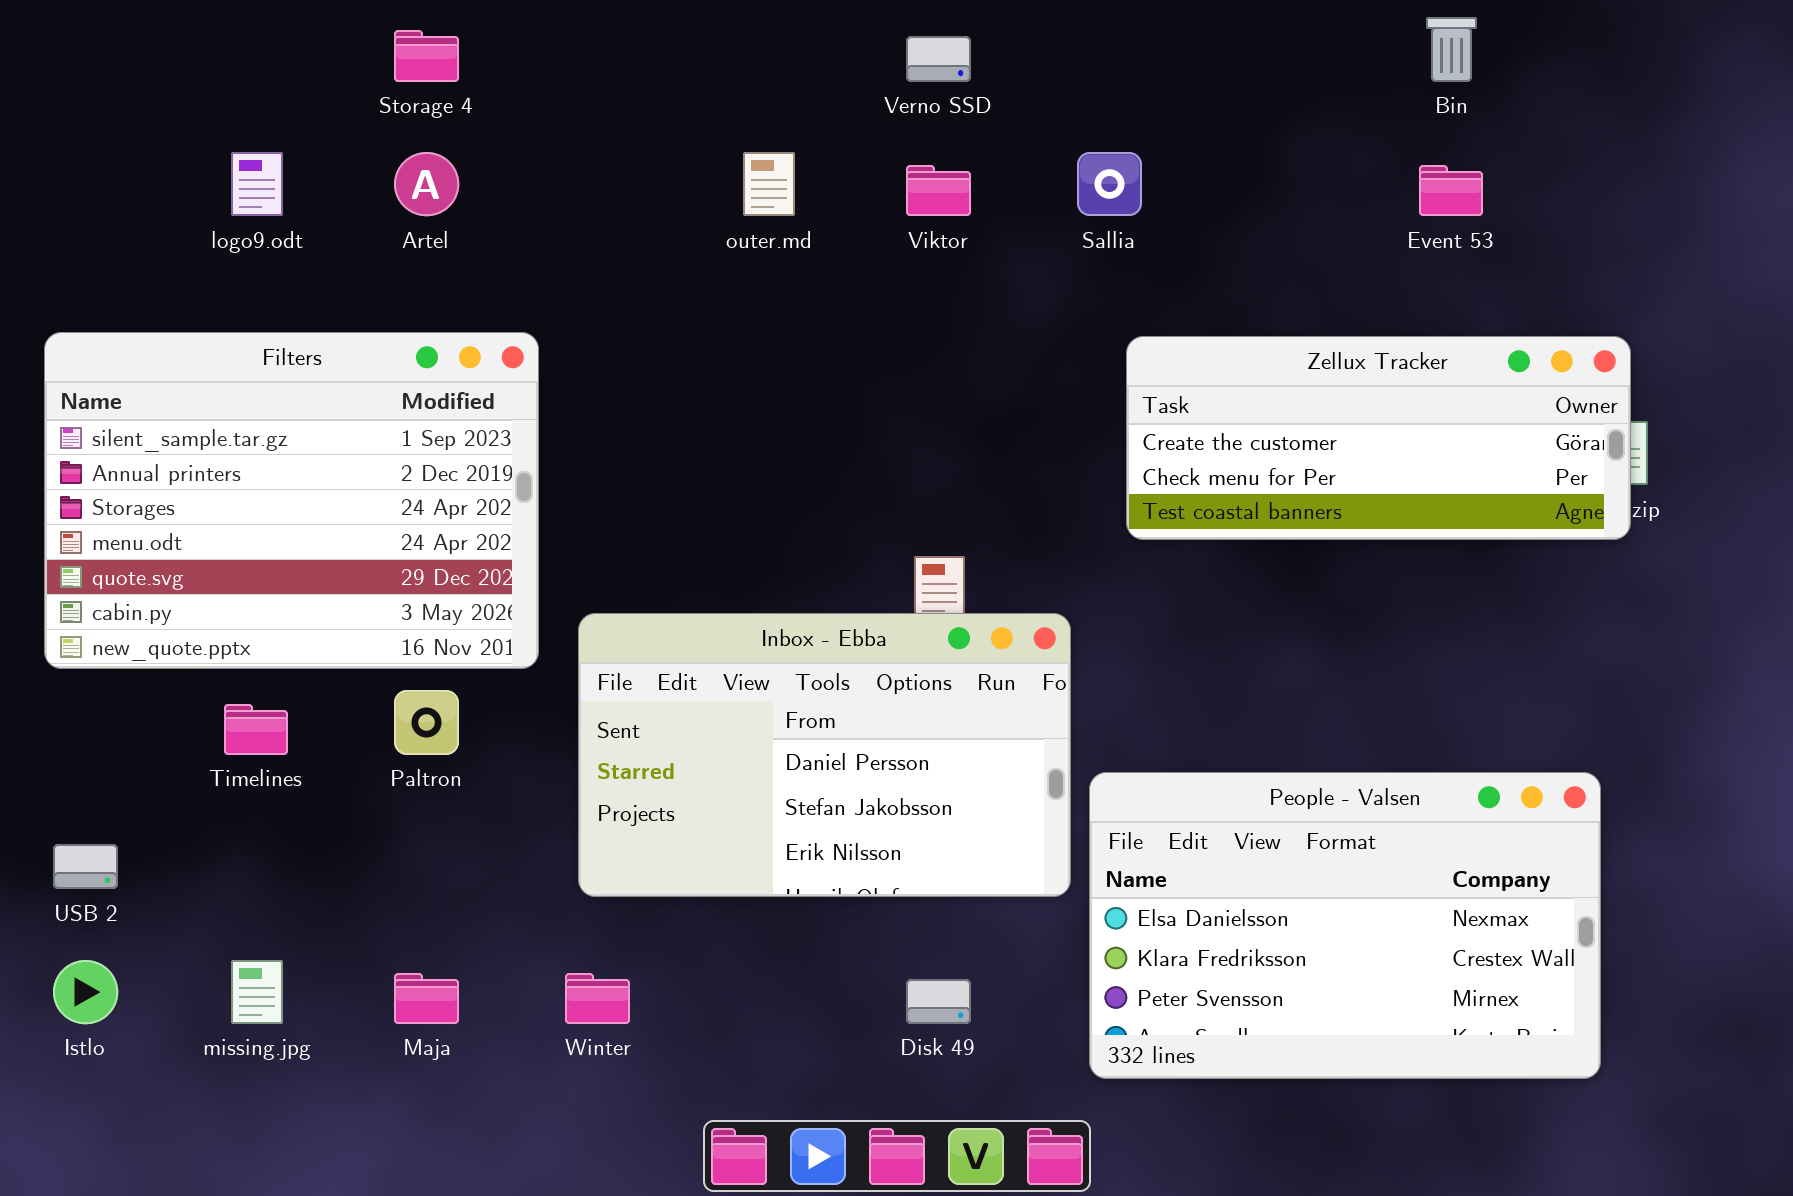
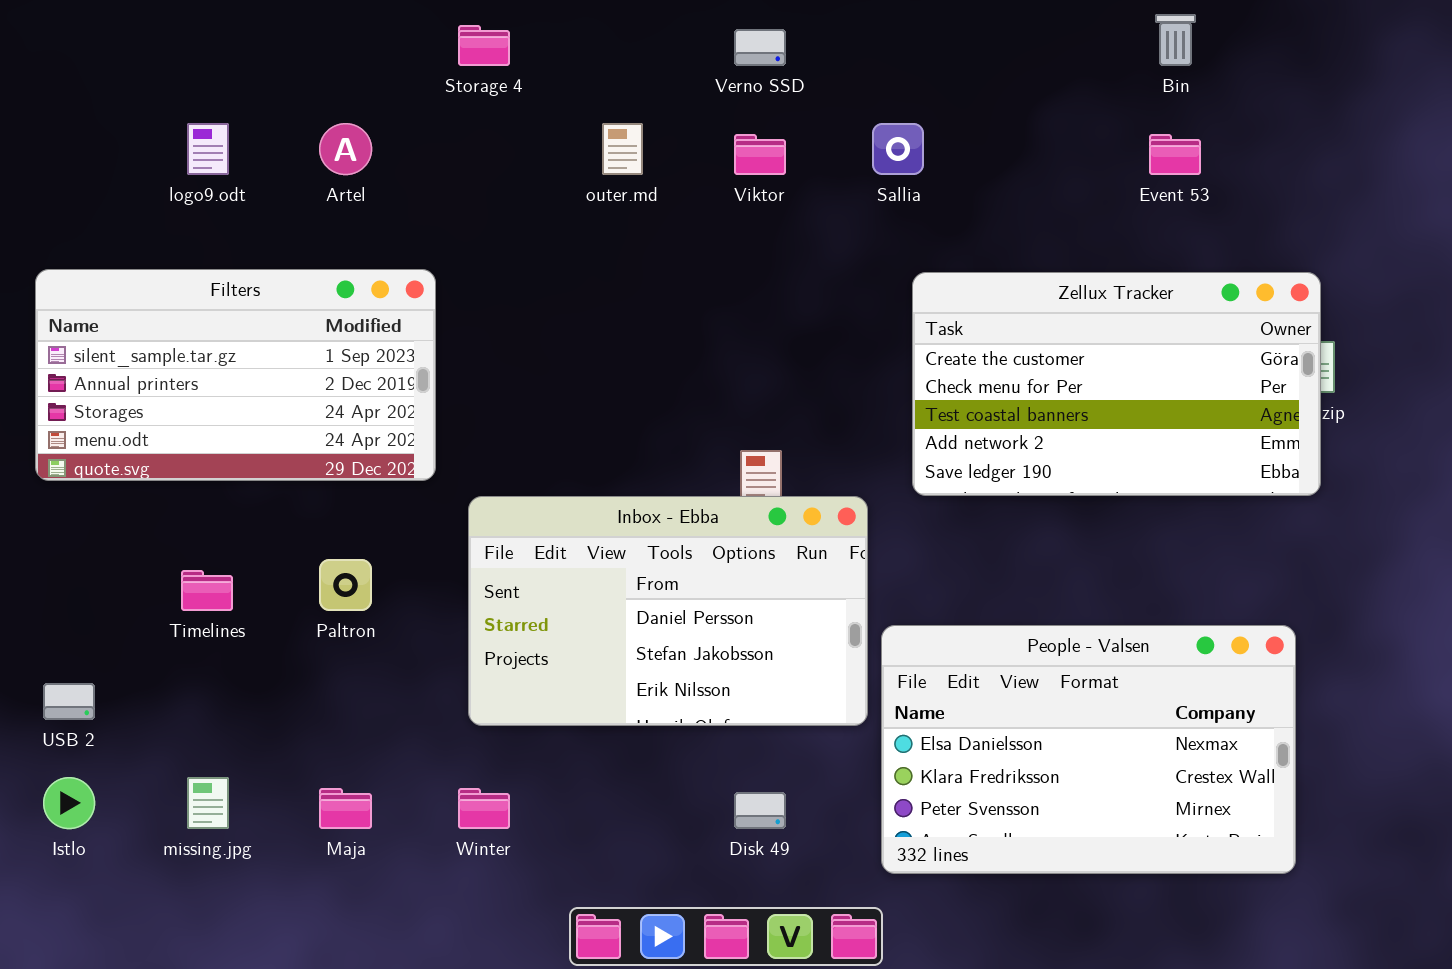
Storage 4: [394,30,459,82] -> [458,25,510,66], moved
Filters: [44,332,539,669] -> [35,269,436,481], resized
Zellux Tracker: [1126,336,1631,540] -> [912,272,1321,496], resized

